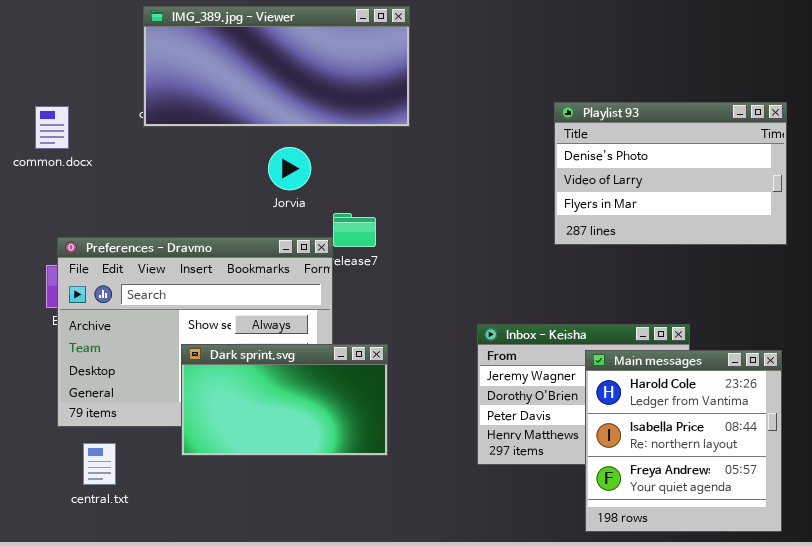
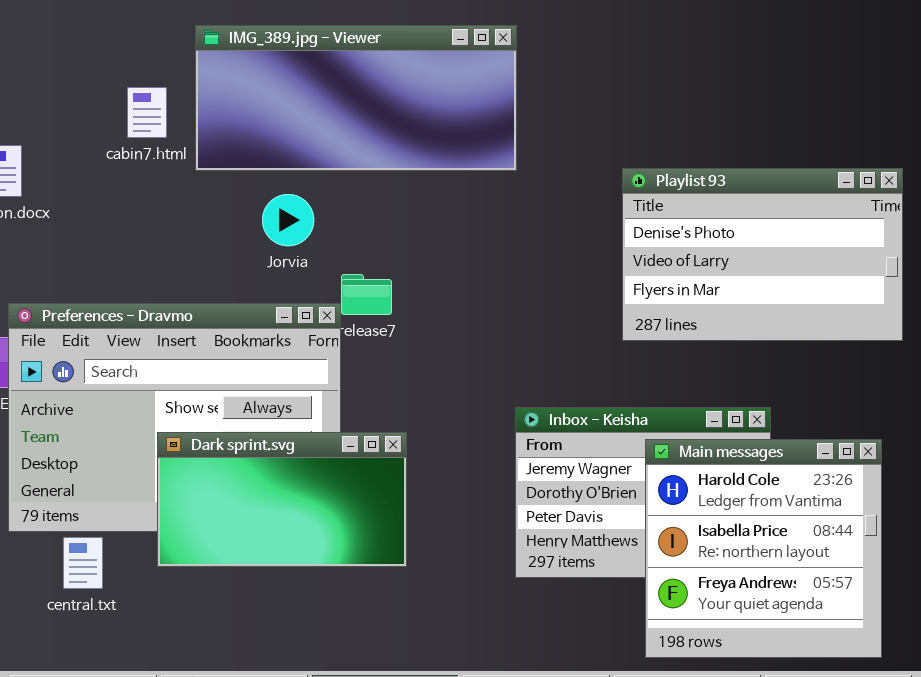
IMG_389.jpg - Viewer: [143,6,410,127] -> [195,25,517,171], moved
Playlist 93: [554,102,787,245] -> [622,168,903,341], moved
central.txt: [83,443,116,485] -> [63,537,103,589], moved

